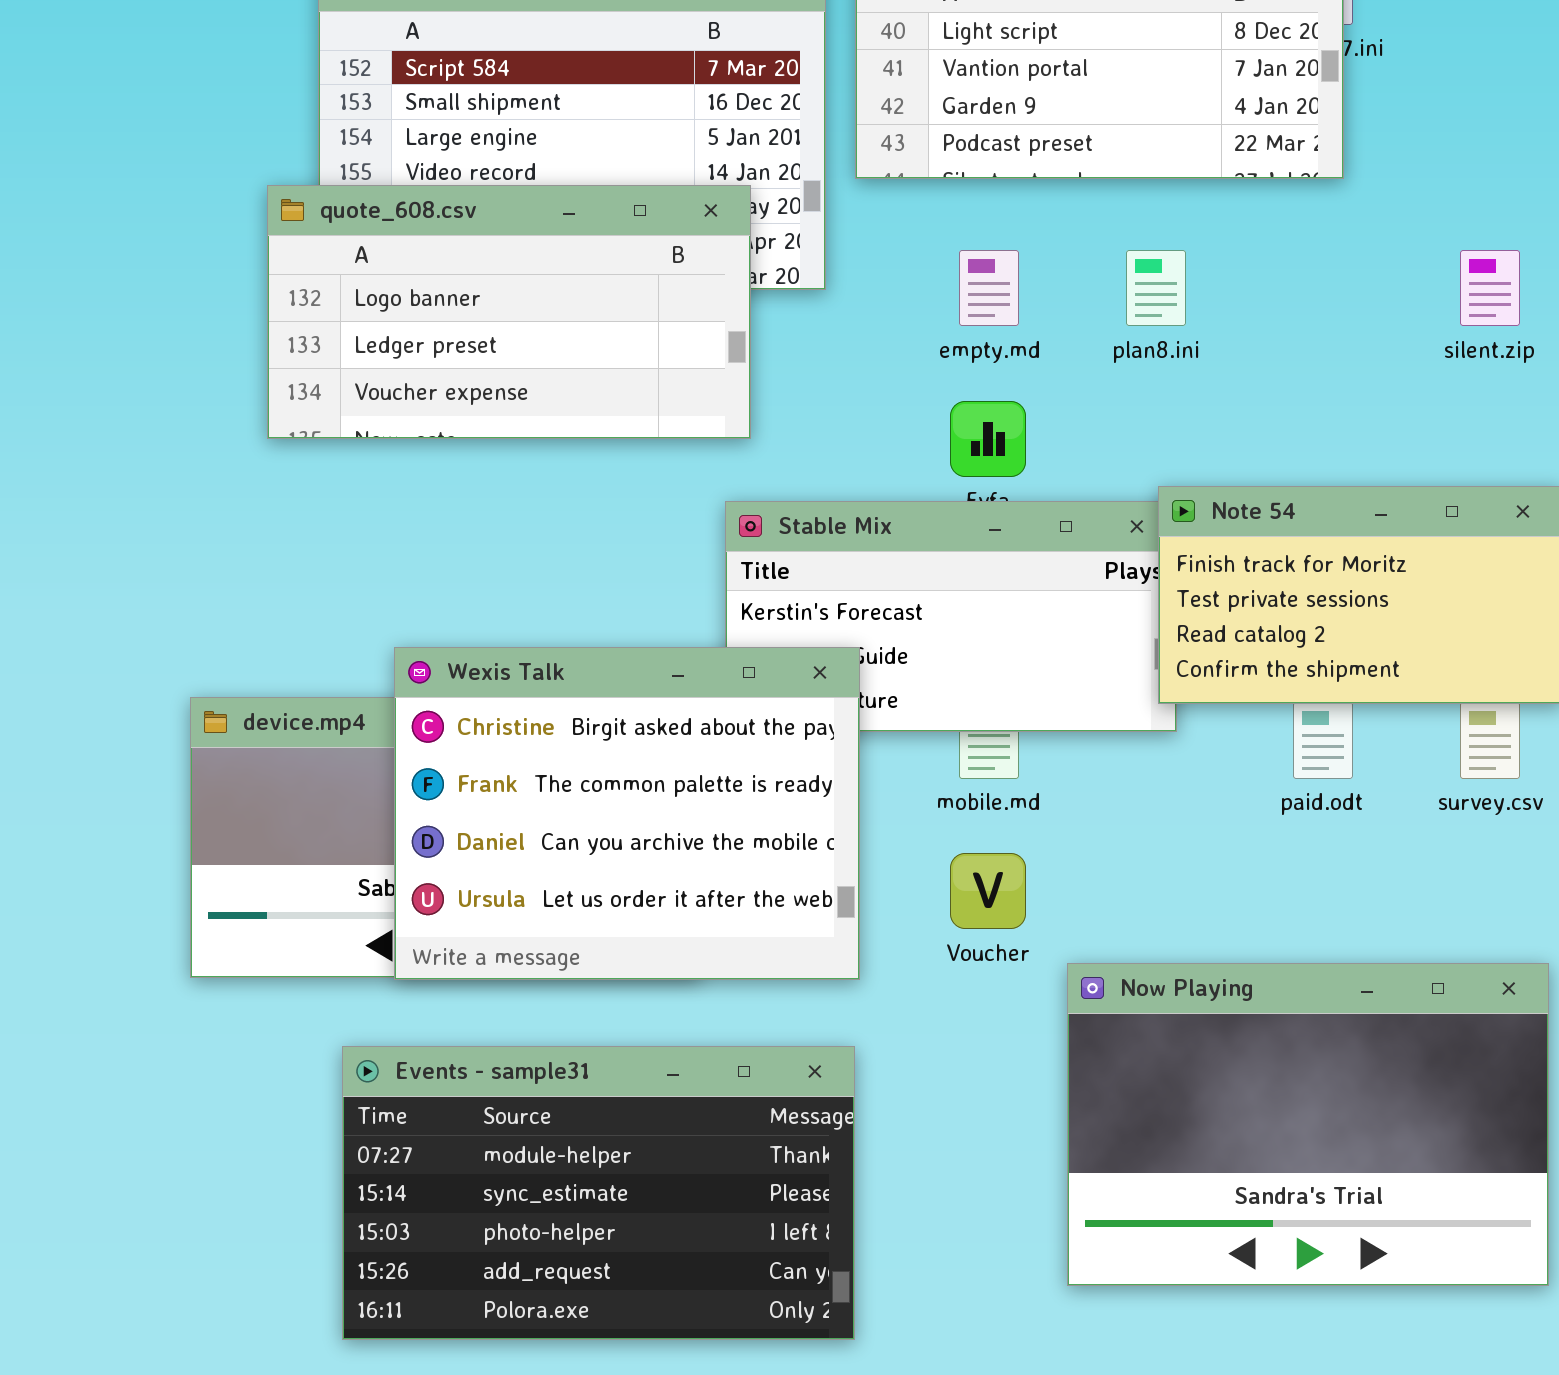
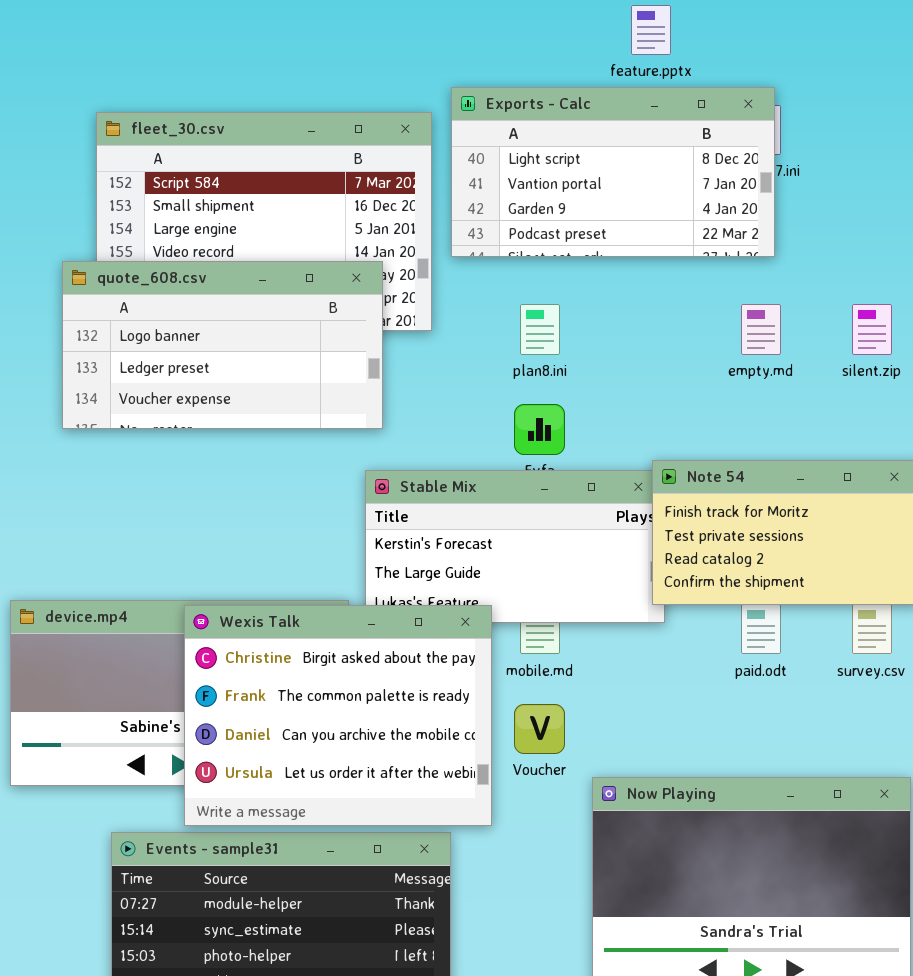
empty.md: [959,250,1019,326] -> [741,304,781,355], moved
plan8.ini: [1126,250,1186,326] -> [520,304,560,355], moved
Wexis Talk: [394,647,860,980] -> [184,605,492,826], moved

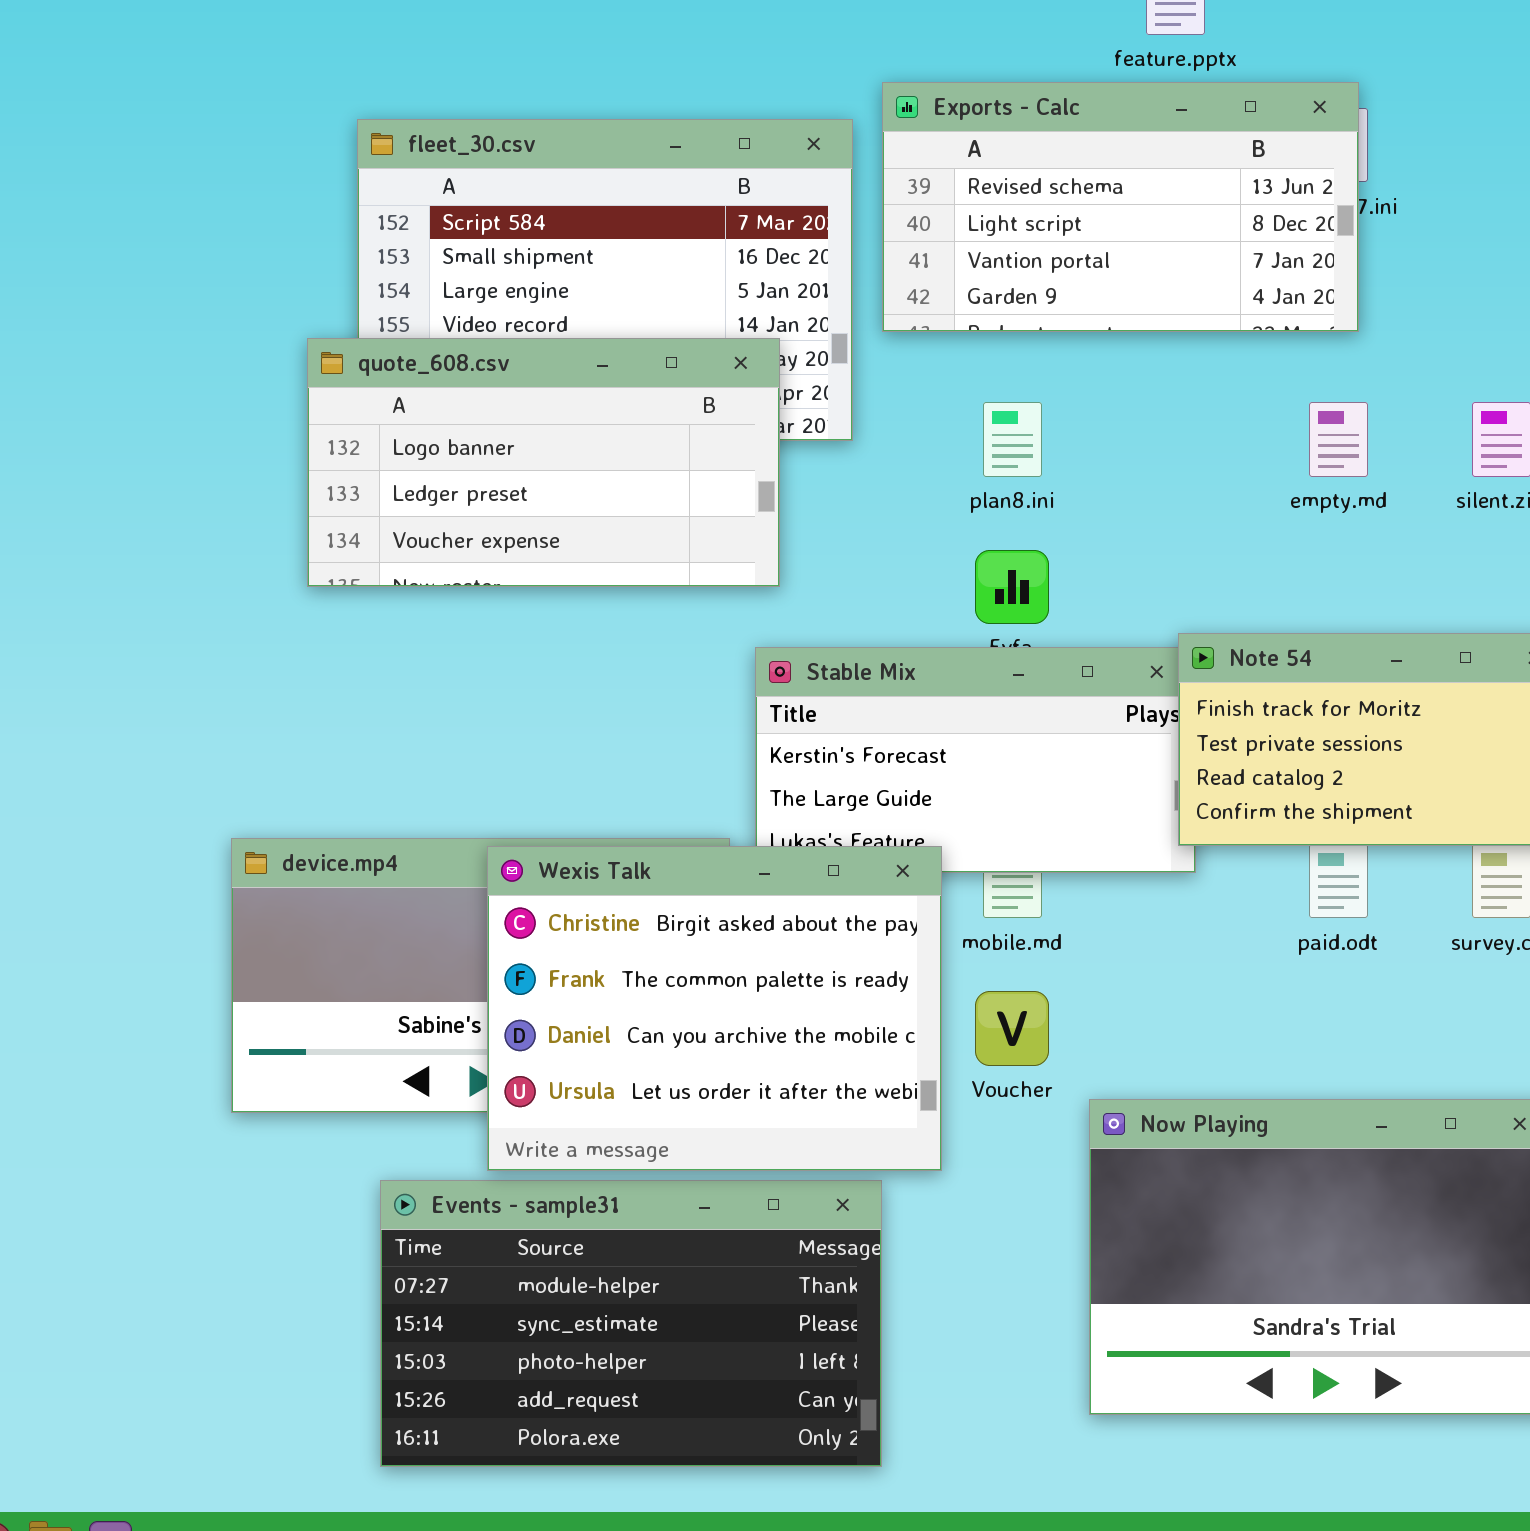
Exports - Calc: [451,87,775,257] -> [882,82,1359,332], scrolled up 1 row

